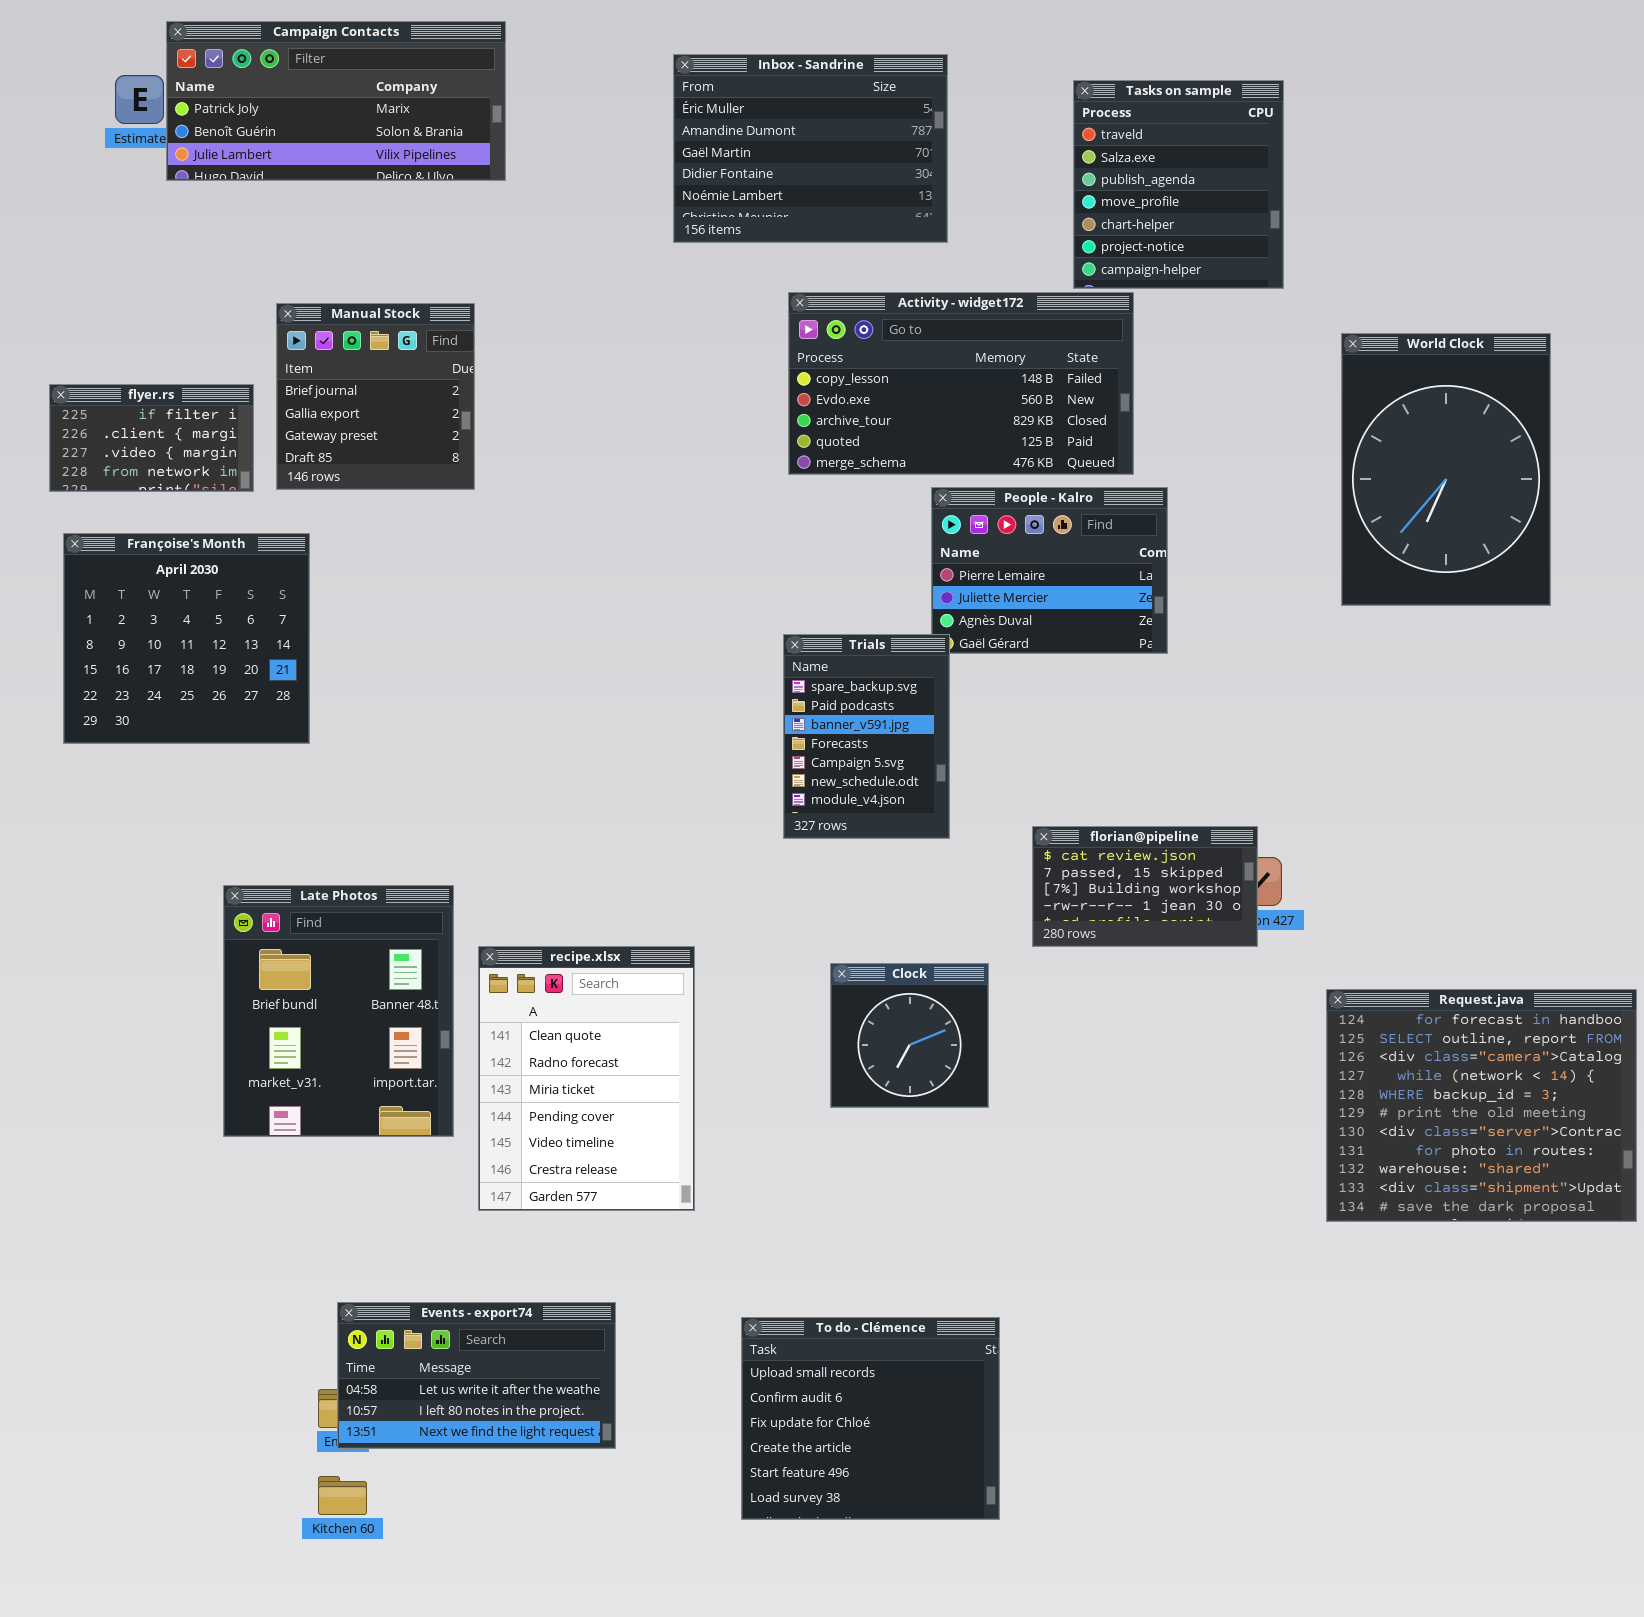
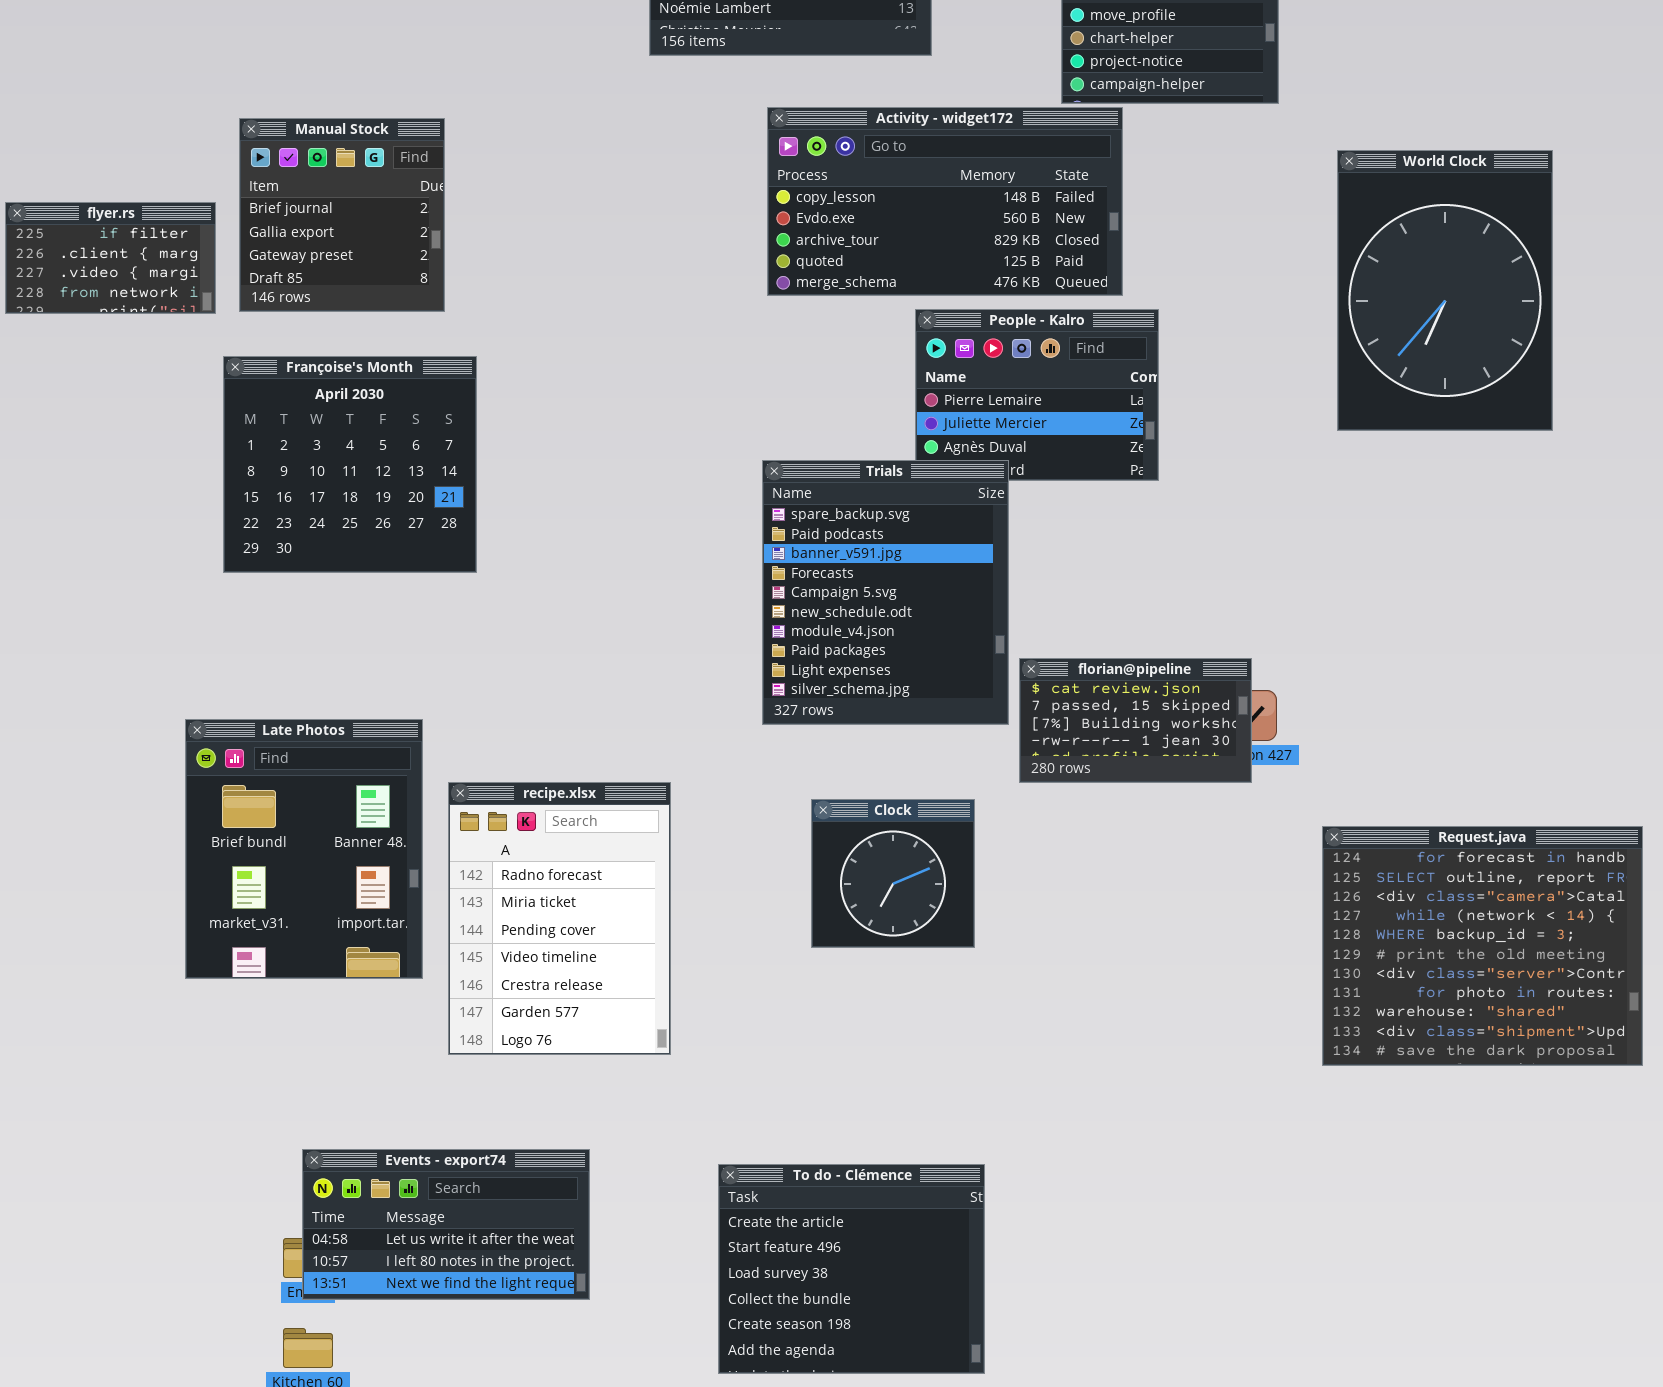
Françoise's Month: [63,533,310,744] -> [223,356,477,573], moved
Trials: [783,634,950,839] -> [762,460,1009,725], resized
recipe.xlsx: [478,946,695,1211] -> [448,782,671,1055], scrolled down 1 row
To do - Clémence: [741,1317,1000,1520] -> [718,1164,985,1374], scrolled down 3 rows

